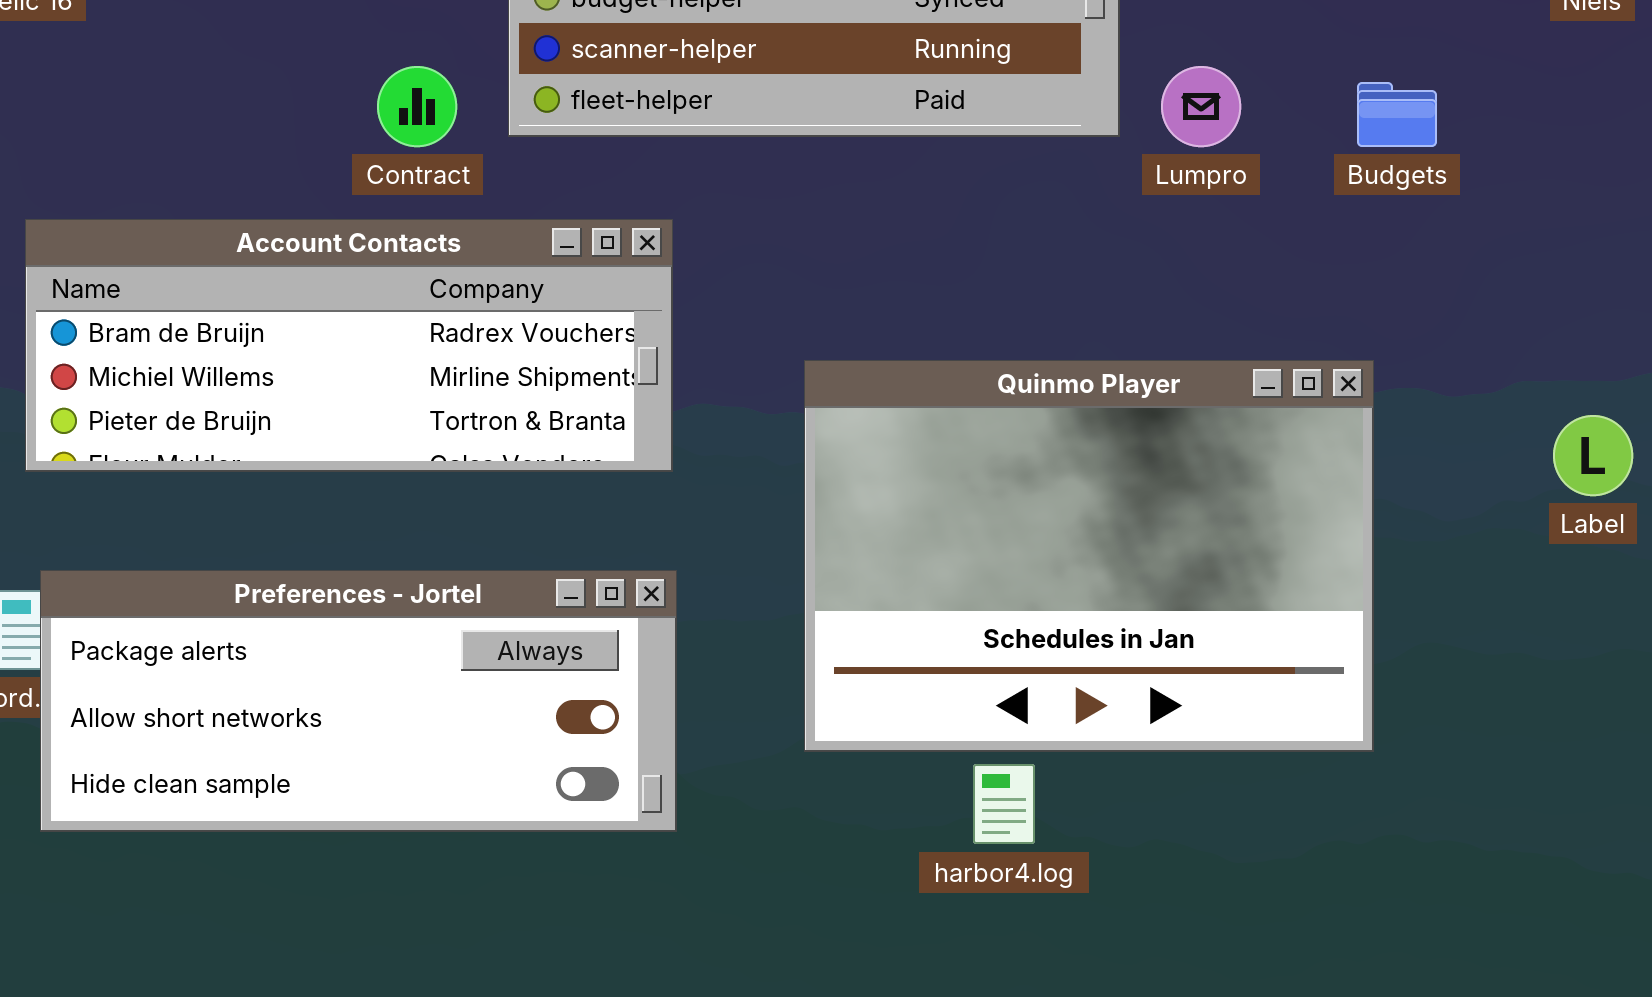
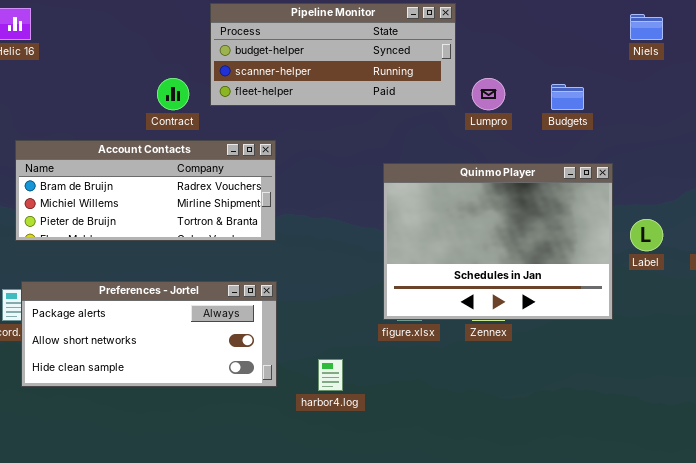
Quinmo Player: [804,360,1374,752] -> [383,163,613,320], moved
harbor4.log: [973,764,1035,844] -> [318,359,343,391], moved

